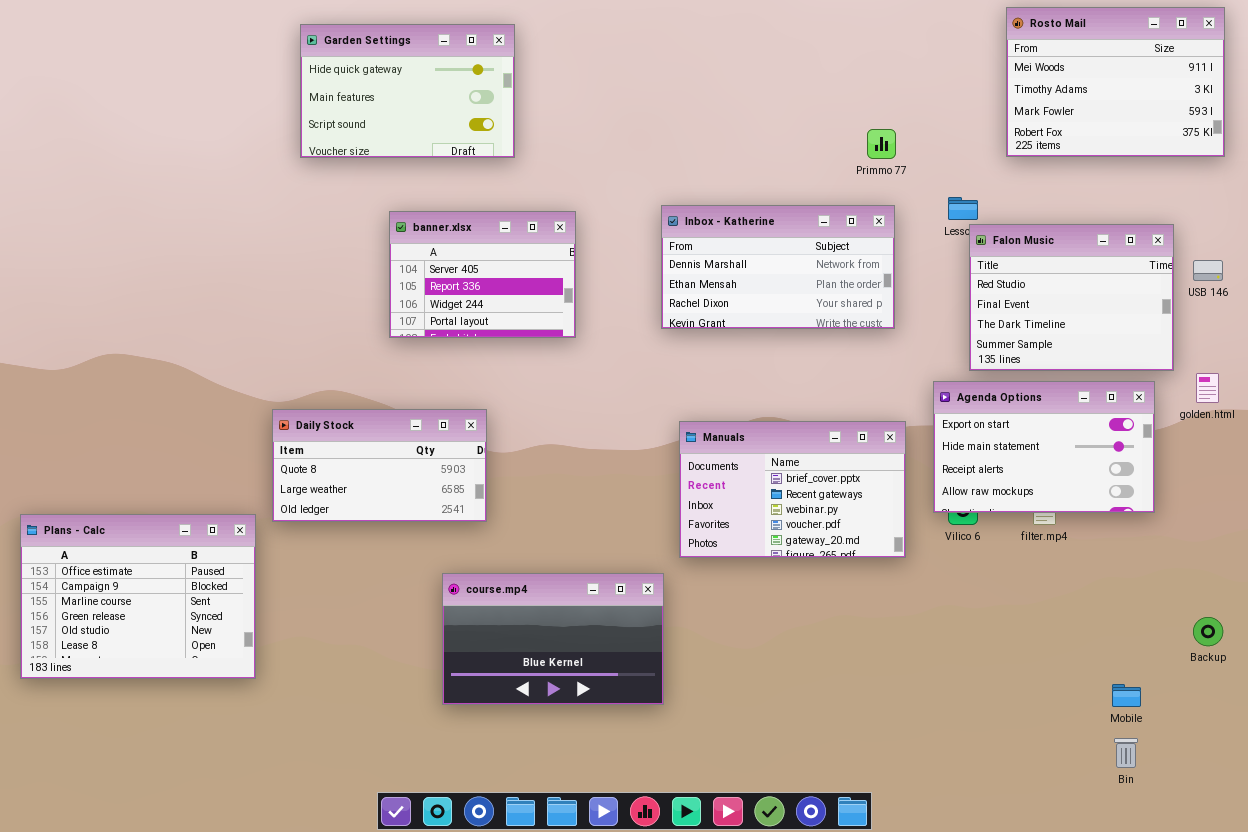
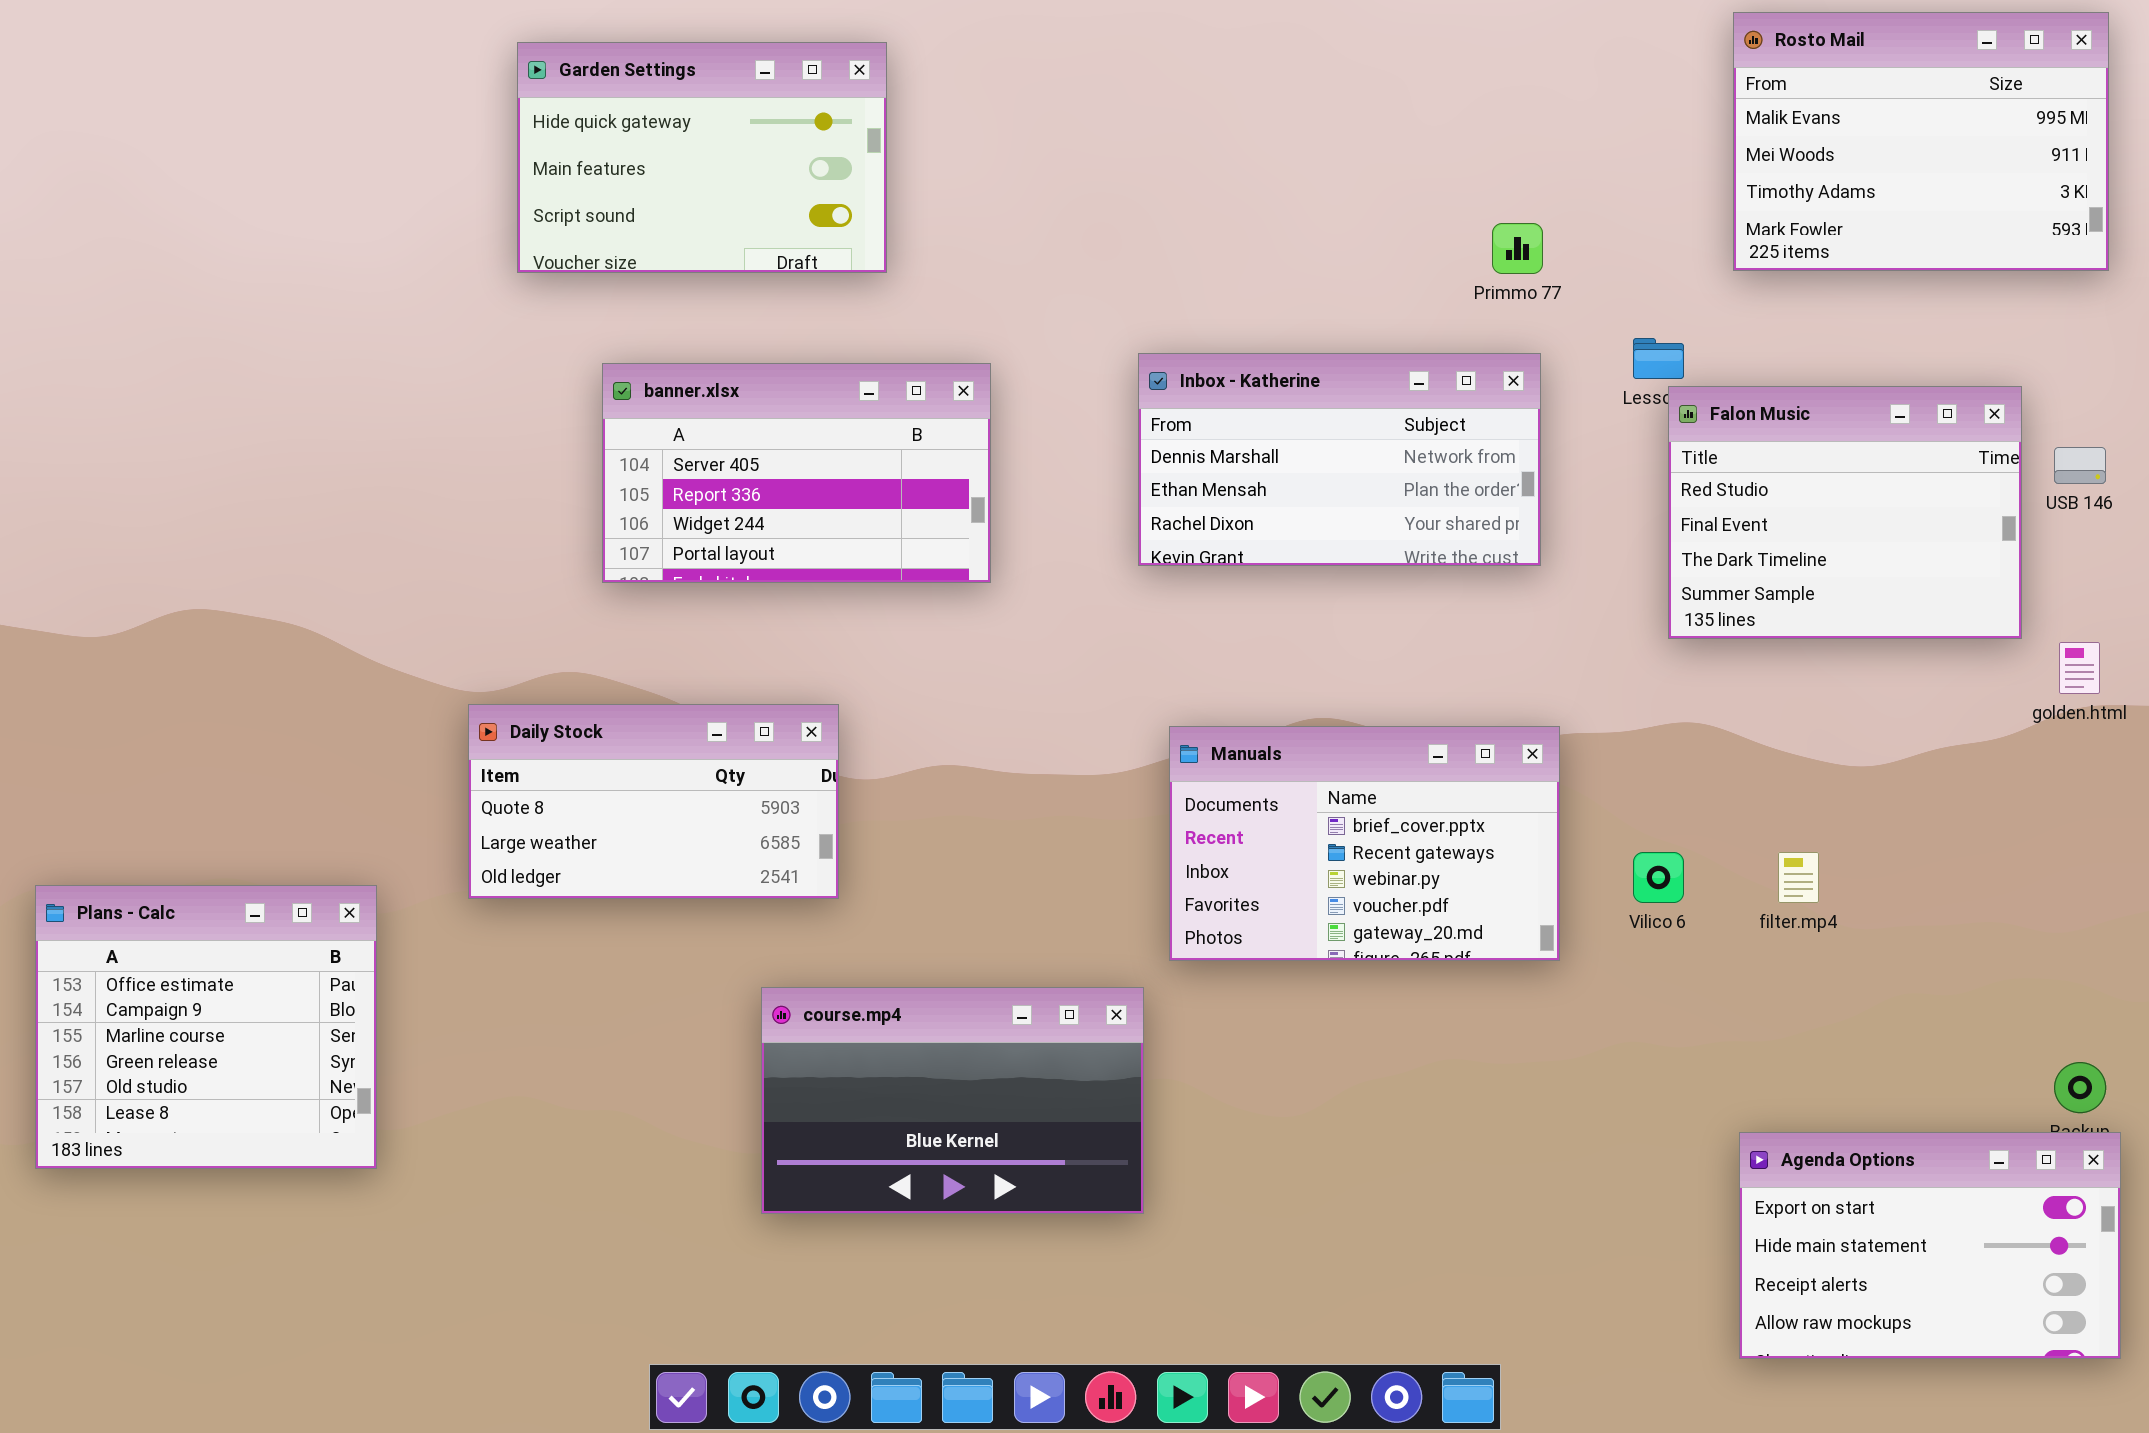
Rosto Mail: [1006,7,1225,157] -> [1733,12,2109,271], scrolled up 1 row
banner.xlsx: [389,211,576,338] -> [602,363,991,583], resized
Agenda Options: [933,381,1155,513] -> [1739,1132,2121,1359], moved
Plans - Calc: [20,514,256,679] -> [35,885,377,1169], resized

